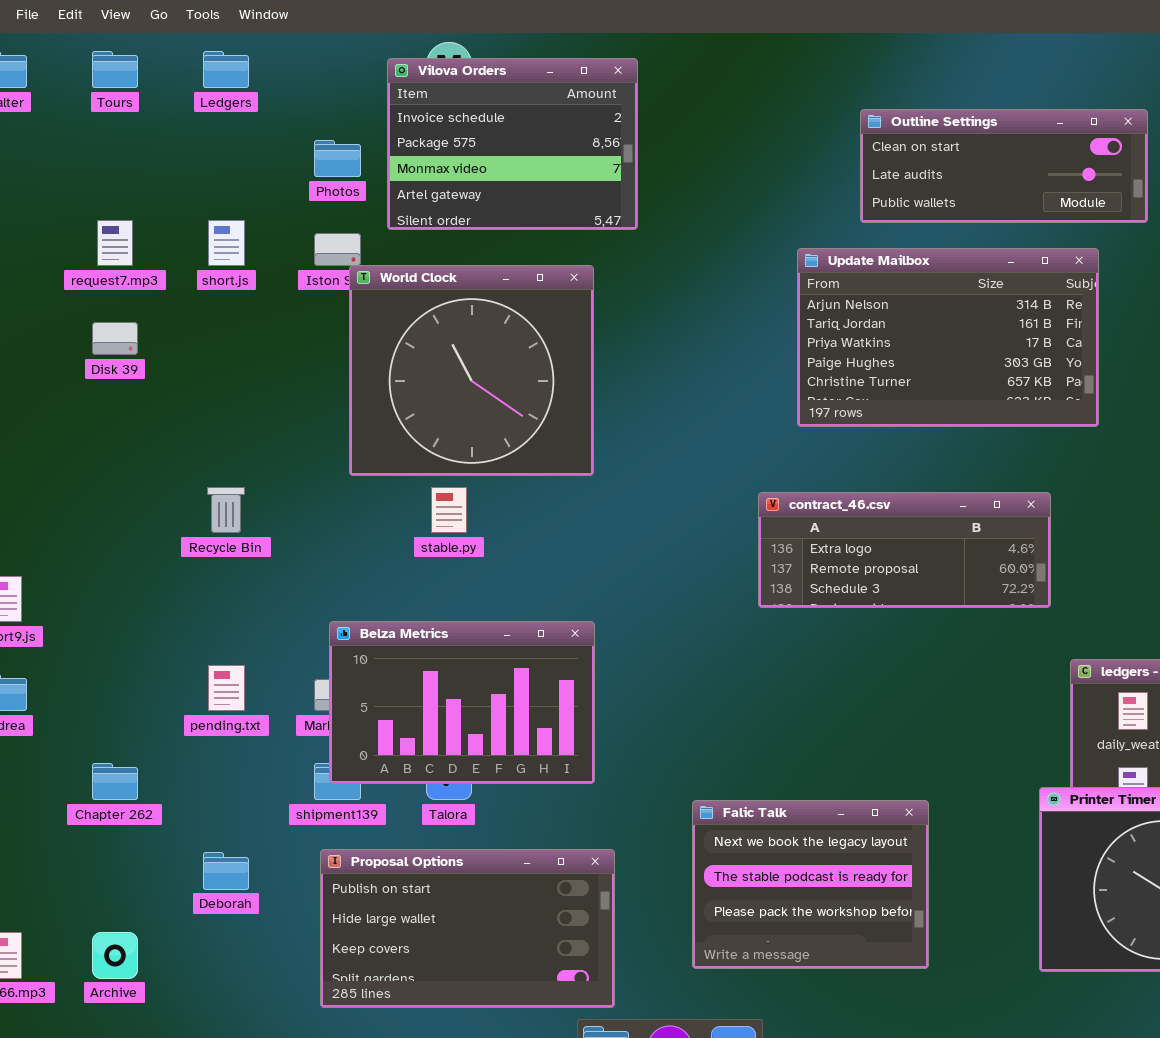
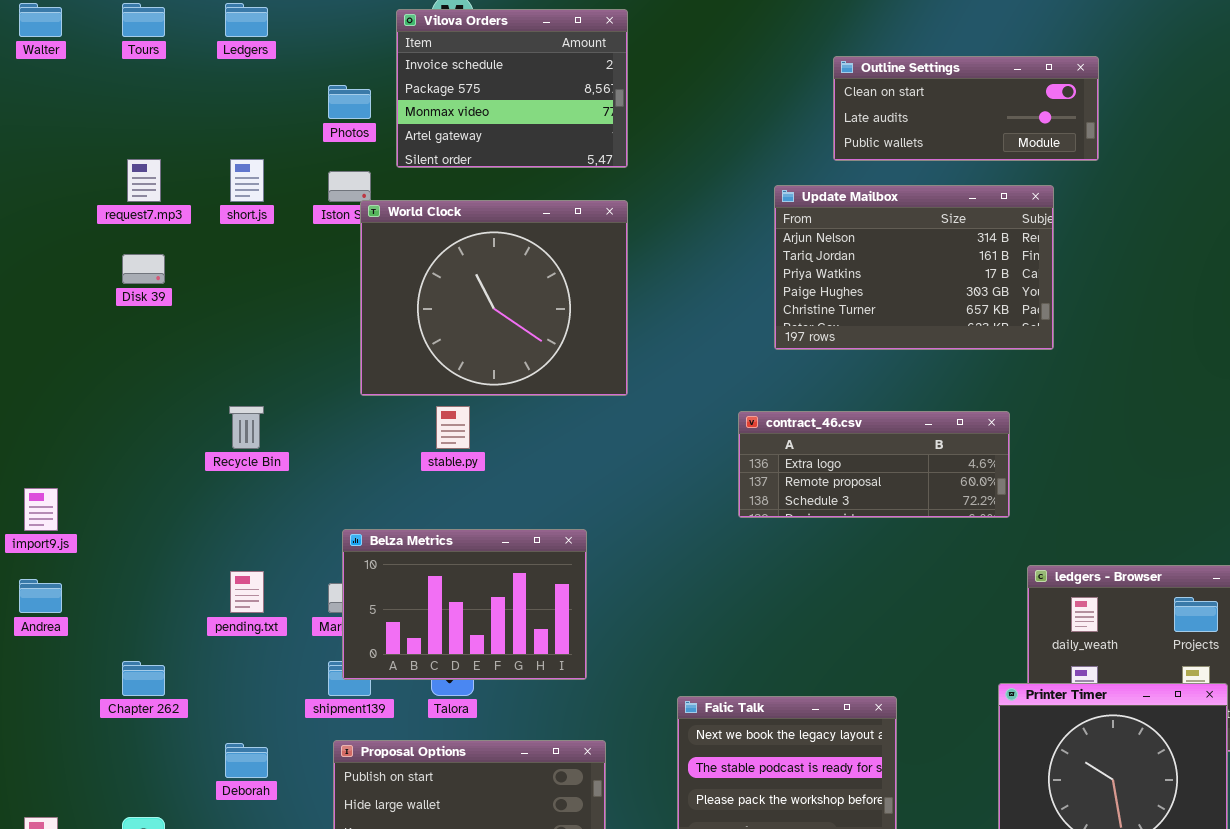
World Clock: [349,265,594,476] -> [360,200,628,396], resized

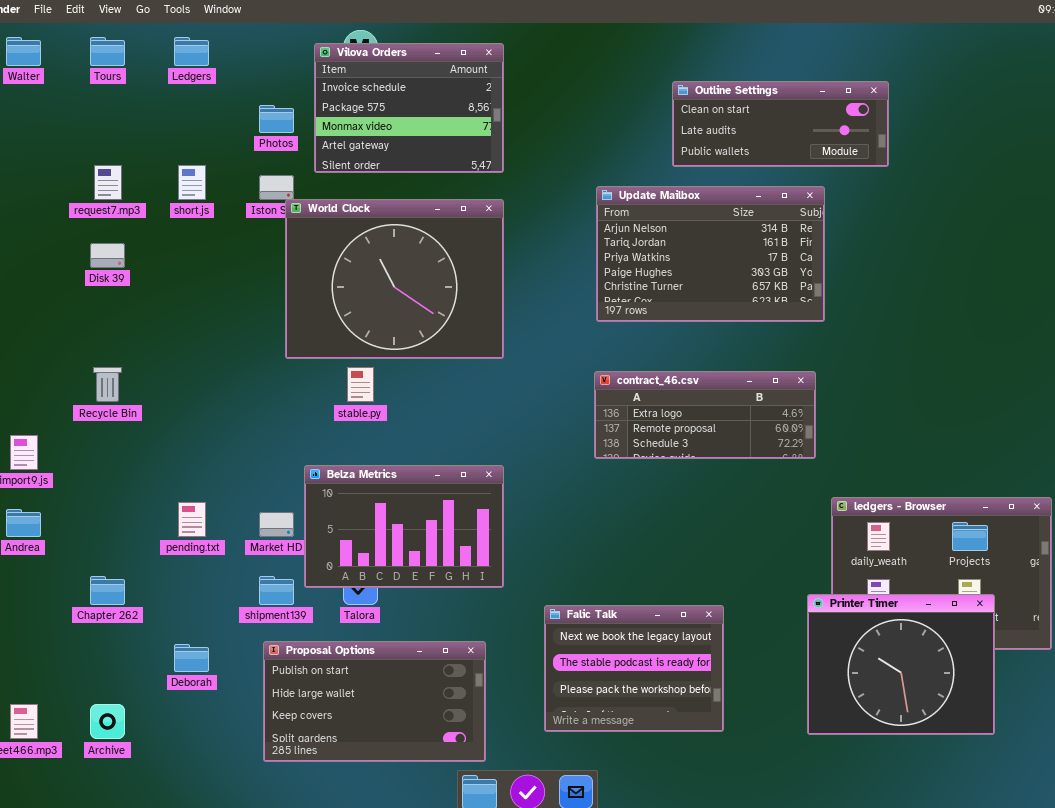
Update Mailbox: [774,185,1054,350] -> [596,186,825,322], moved
Recycle Bin: [229,406,264,449] -> [93,367,122,402], moved
Belza Metrics: [342,529,587,680] -> [304,465,504,588], moved

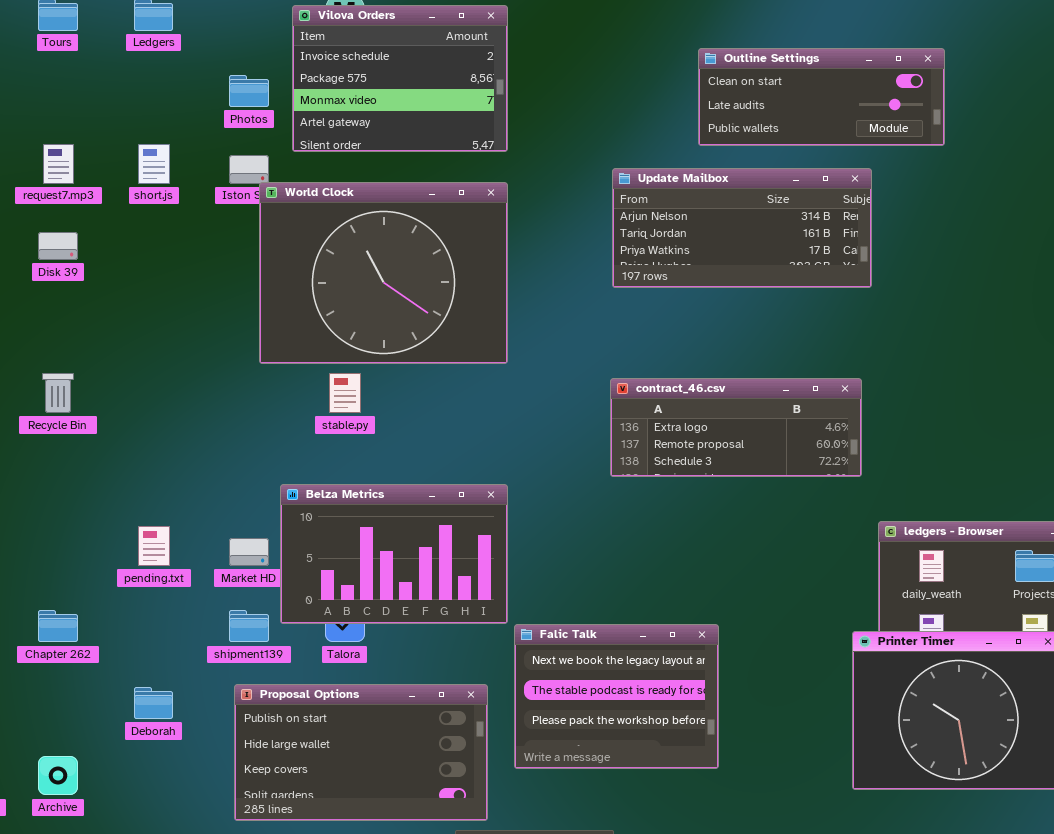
Update Mailbox: [596,186,825,322] -> [612,168,872,288], resized
Falic Talk: [544,605,724,732] -> [514,624,719,769], moved

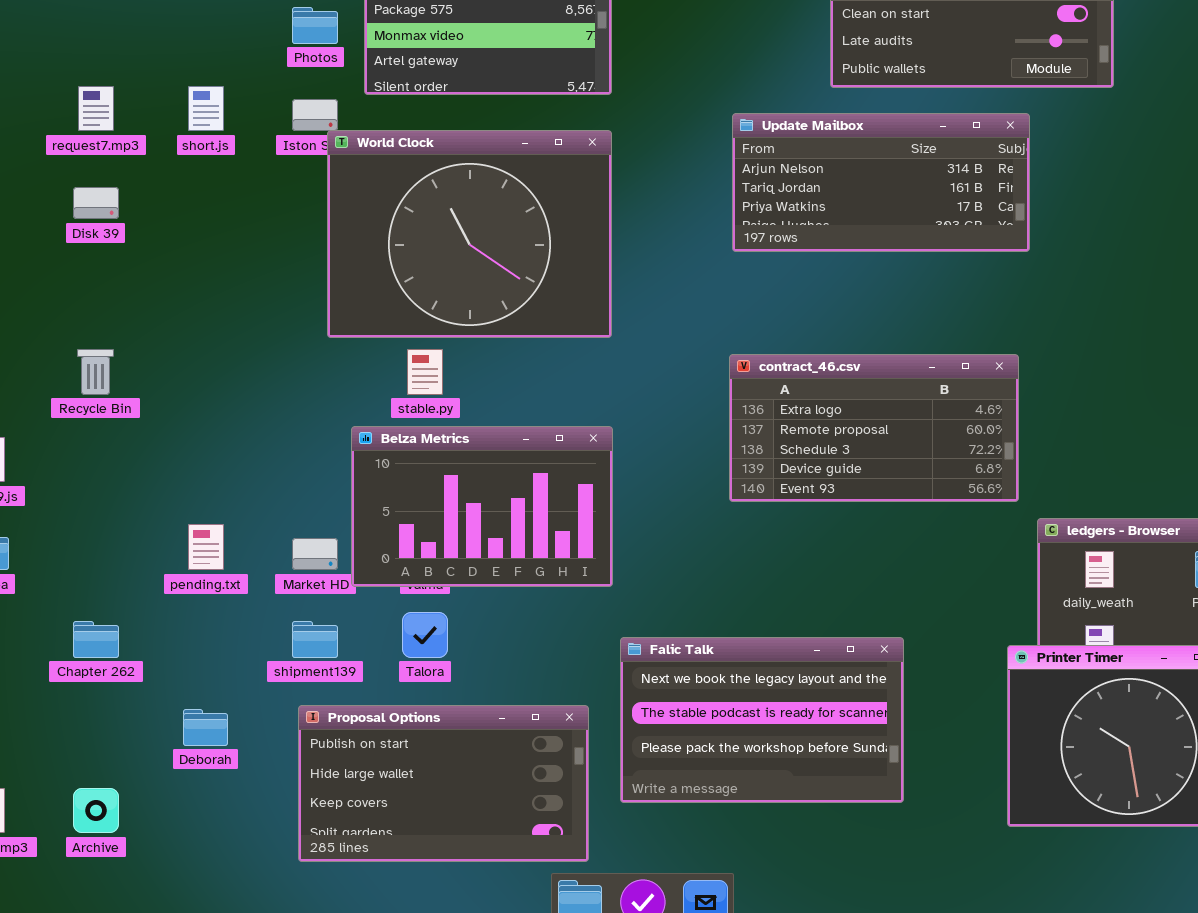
contract_46.csv: [610,378,862,477] -> [729,354,1019,502], resized
Belza Metrics: [280,484,508,624] -> [351,426,613,587], moved
Falic Talk: [514,624,719,769] -> [620,637,904,803], resized

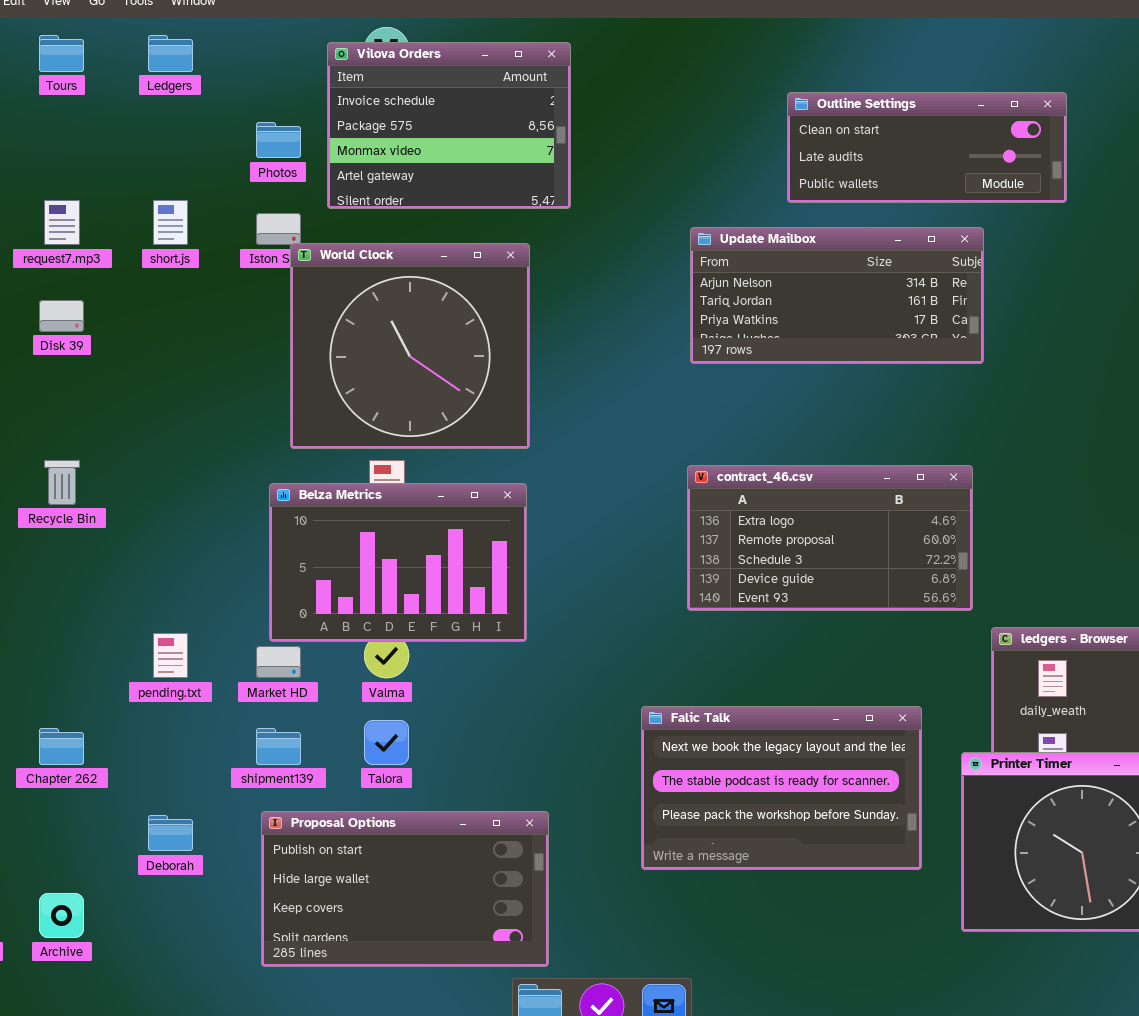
World Clock: [327,130,612,338] -> [290,243,530,449], resized
Belza Metrics: [351,426,613,587] -> [269,483,527,642], moved
Falic Talk: [620,637,904,803] -> [641,706,922,870], moved

